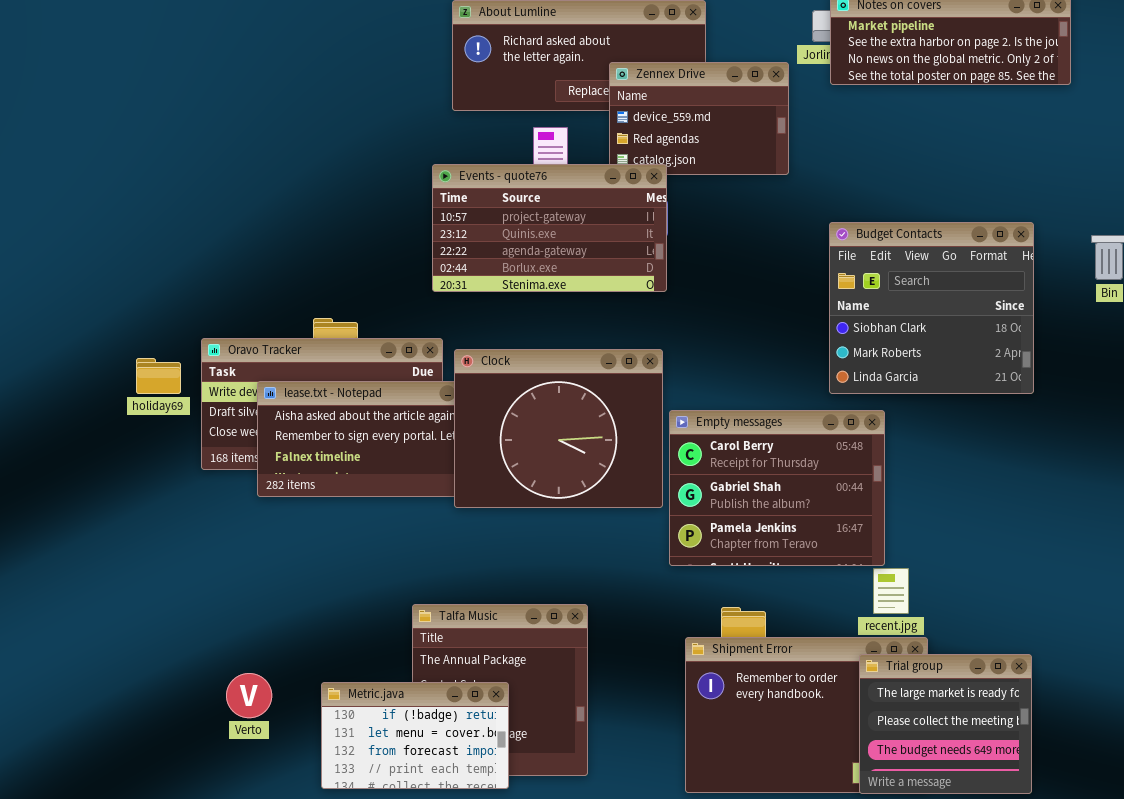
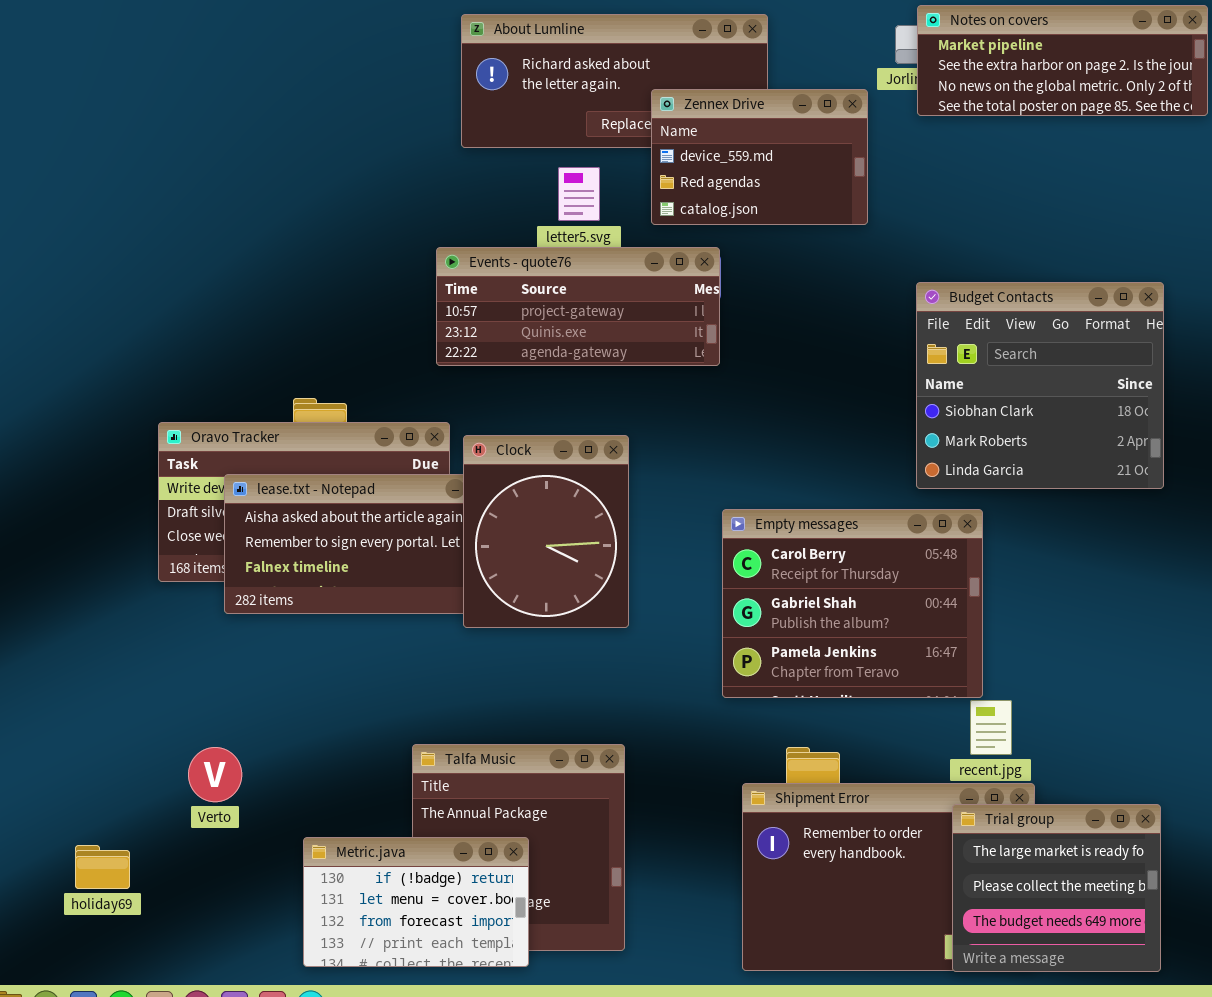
Events - quote76: [432,164,667,292] -> [436,247,720,366], resized
Clock: [454,349,663,508] -> [463,435,629,628], resized
holiday69: [136,358,181,394] -> [75,845,130,889], moved
Verto: [226,673,272,718] -> [188,747,242,802], moved

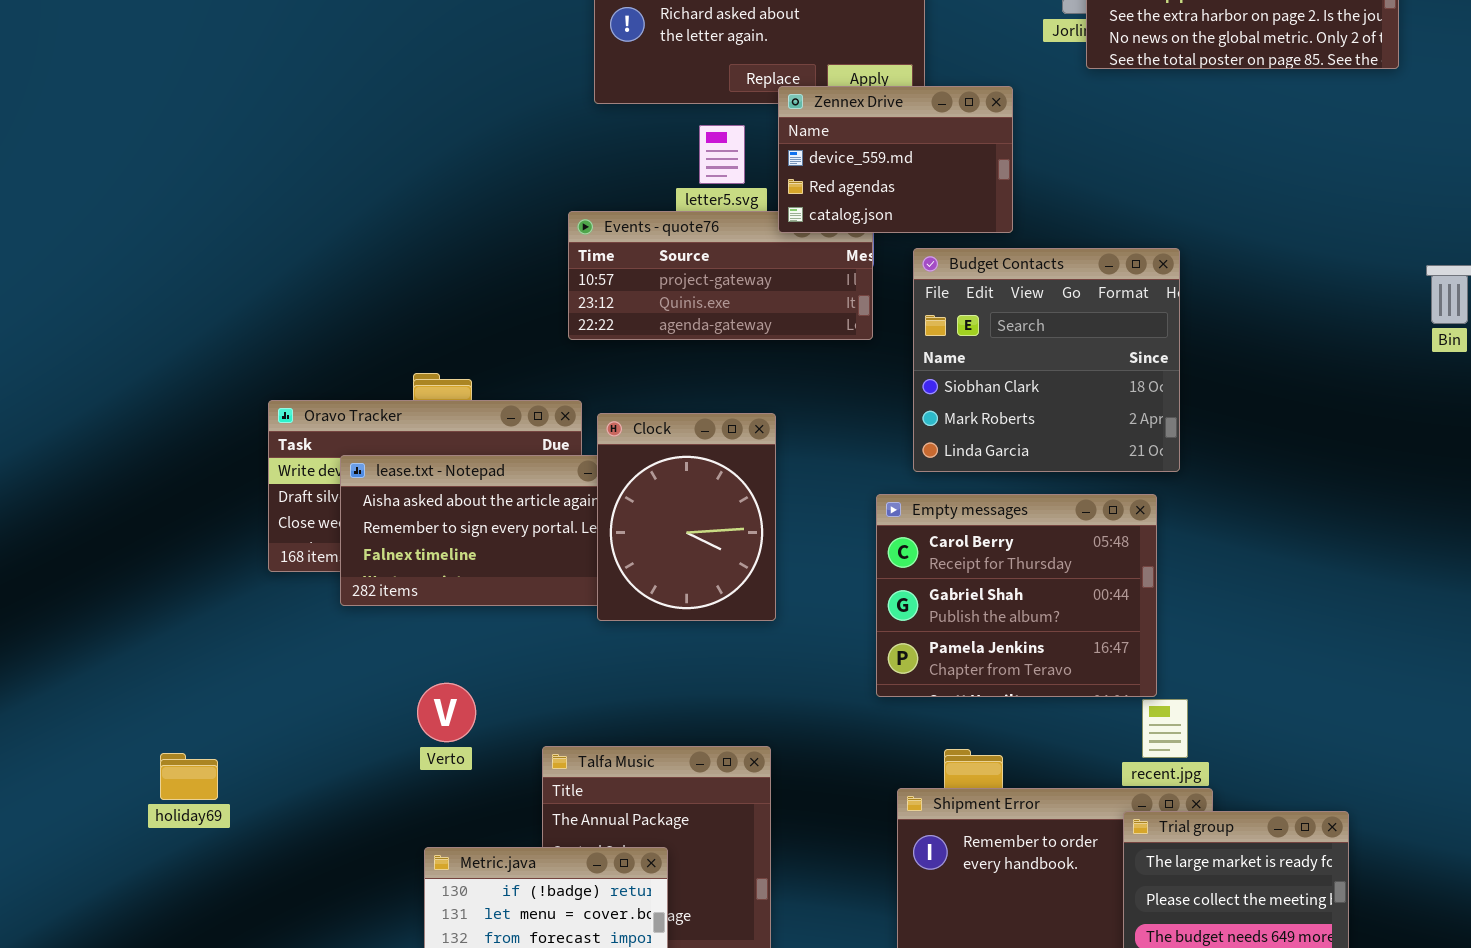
Zennex Drive: [651,89,868,225] -> [778,86,1013,233], moved
Budget Contacts: [916,282,1164,489] -> [913,248,1180,472], moved
Verto: [188,747,242,802] -> [417,683,476,742], moved
holiday69: [75,845,130,889] -> [160,753,218,800], moved

